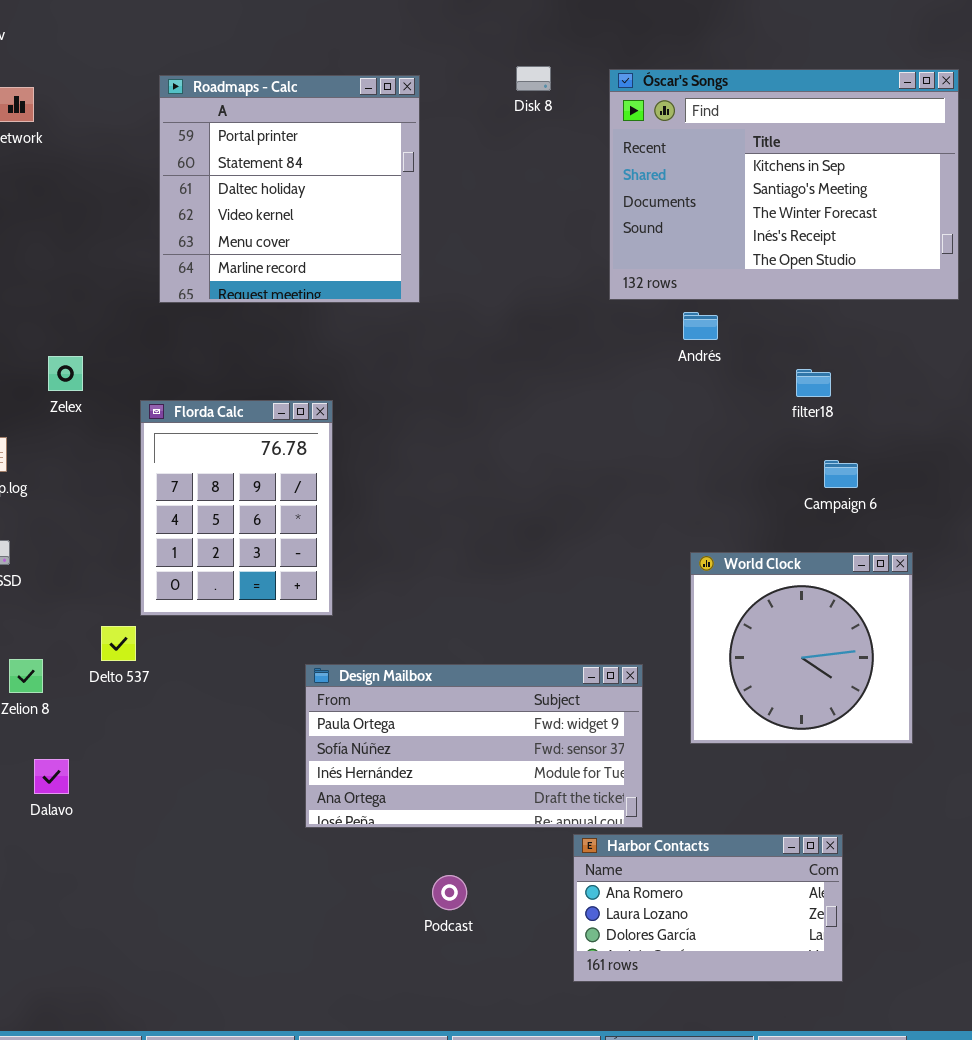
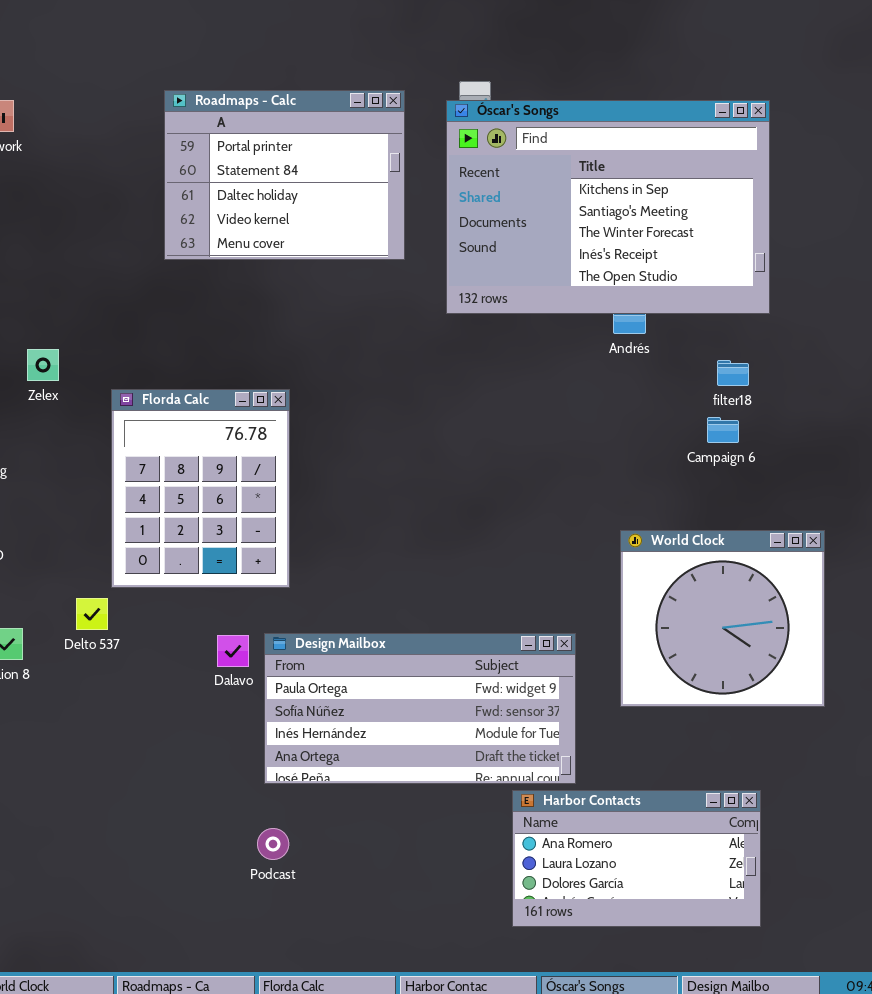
Óscar's Songs: [609,69,959,300] -> [446,100,770,314], moved
Roadmaps - Calc: [159,75,420,303] -> [164,90,405,260], moved, resized
Campaign 6: [824,460,858,488] -> [707,417,739,443], moved
Dalavo: [34,759,69,794] -> [217,635,249,667], moved
Podcast: [432,875,467,910] -> [257,828,289,860], moved

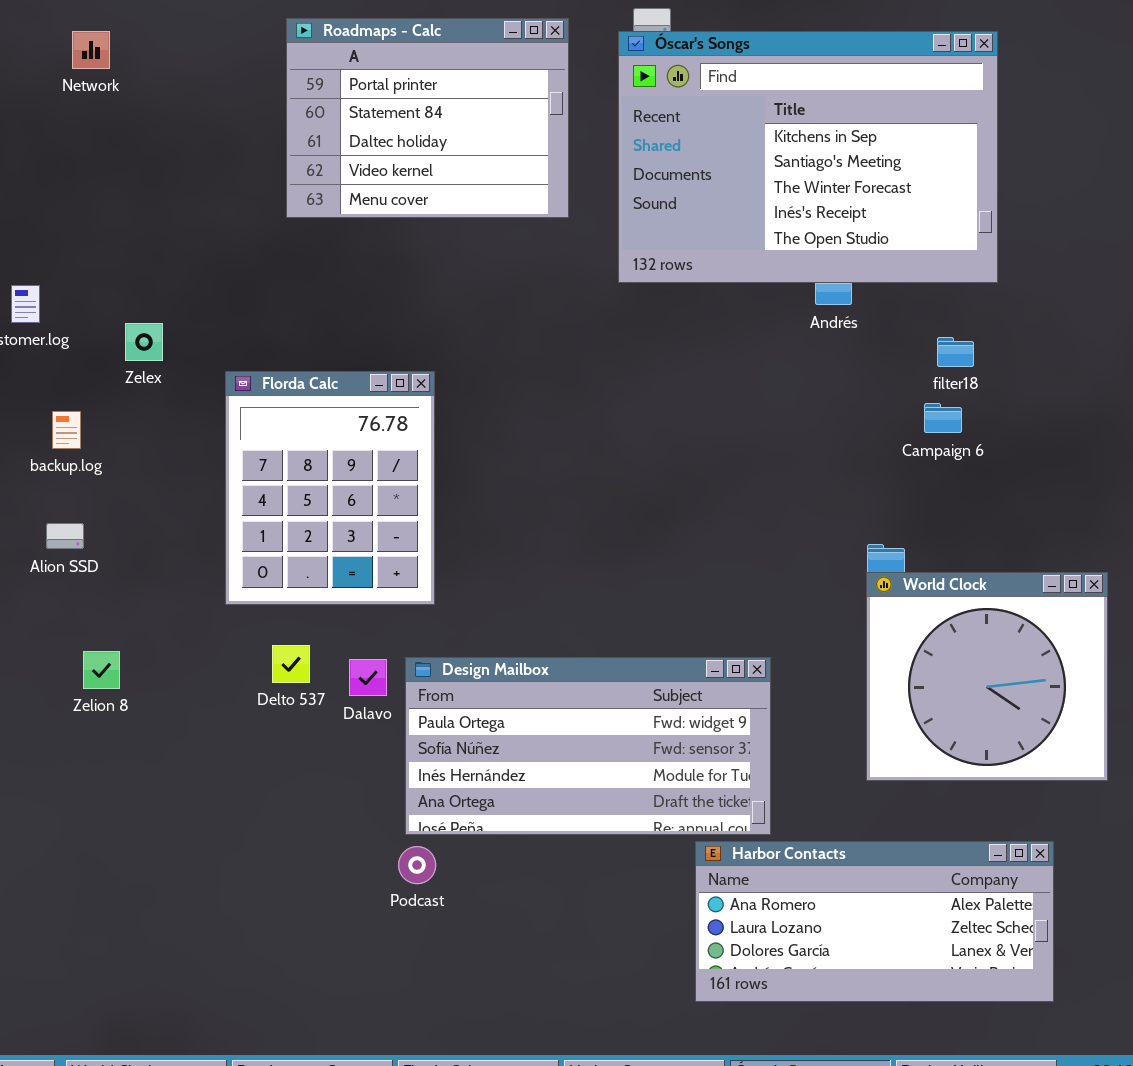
World Clock: [620,530,825,707] -> [866,572,1108,781], moved
Delto 537: [76,598,108,630] -> [272,645,310,683], moved
Harbor Contacts: [512,790,761,927] -> [695,841,1054,1002], resized
Podcast: [257,828,289,860] -> [398,846,436,884], moved

